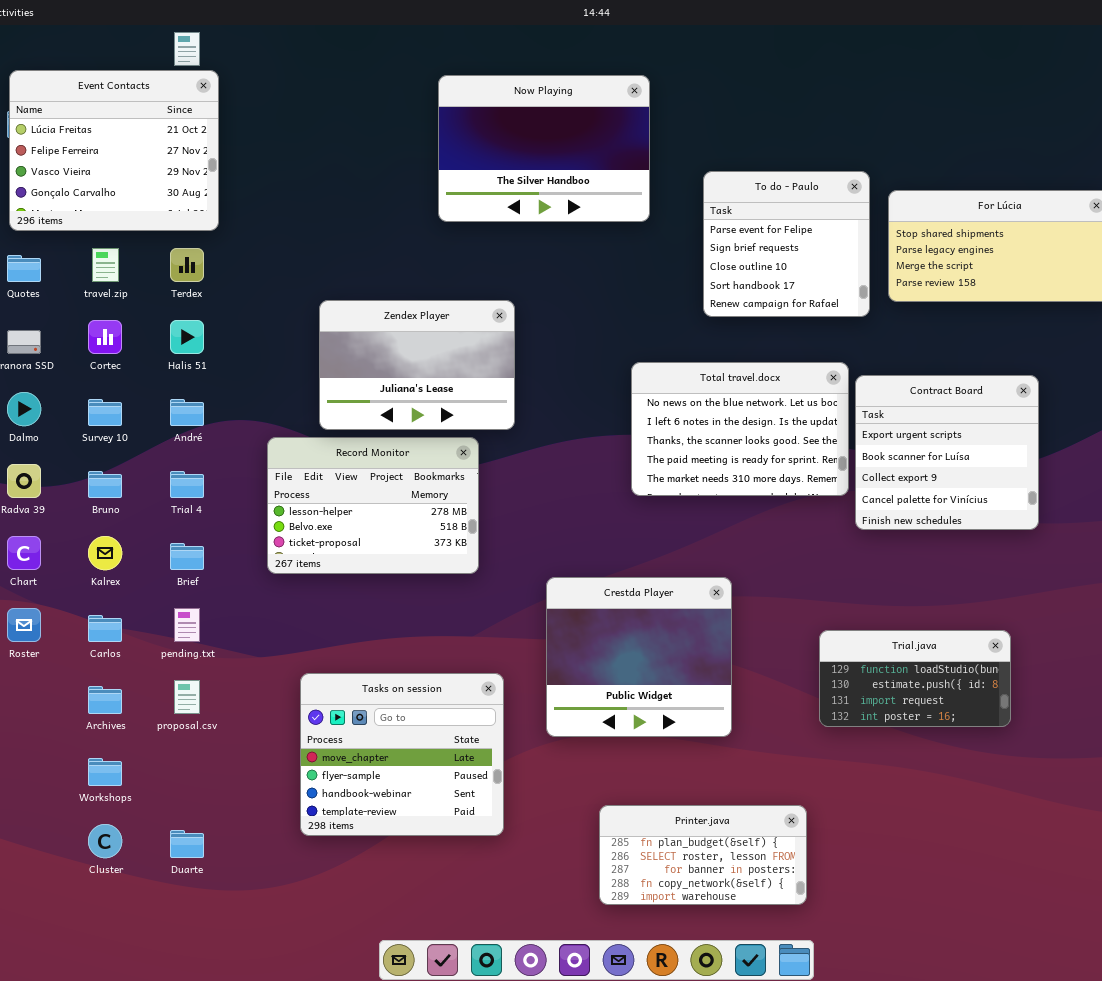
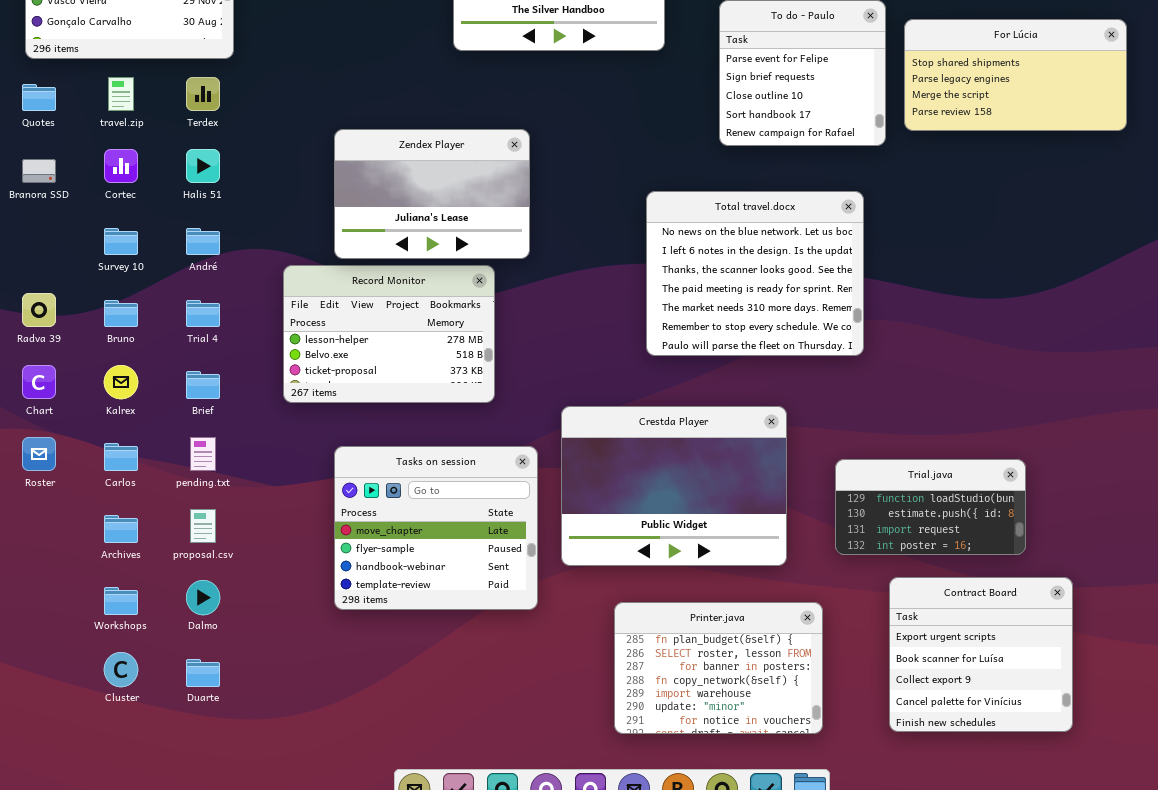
Total travel.docx: [631,362,849,496] -> [646,191,864,356], resized
Contract Board: [855,375,1039,530] -> [889,577,1073,732], moved
Dalmo: [7,392,41,426] -> [186,580,220,615], moved
Crestda Player: [546,577,732,737] -> [561,406,787,566], resized
Tasks on session: [300,673,504,836] -> [334,446,538,610], moved
Printer.java: [599,805,807,905] -> [614,602,823,734], resized

